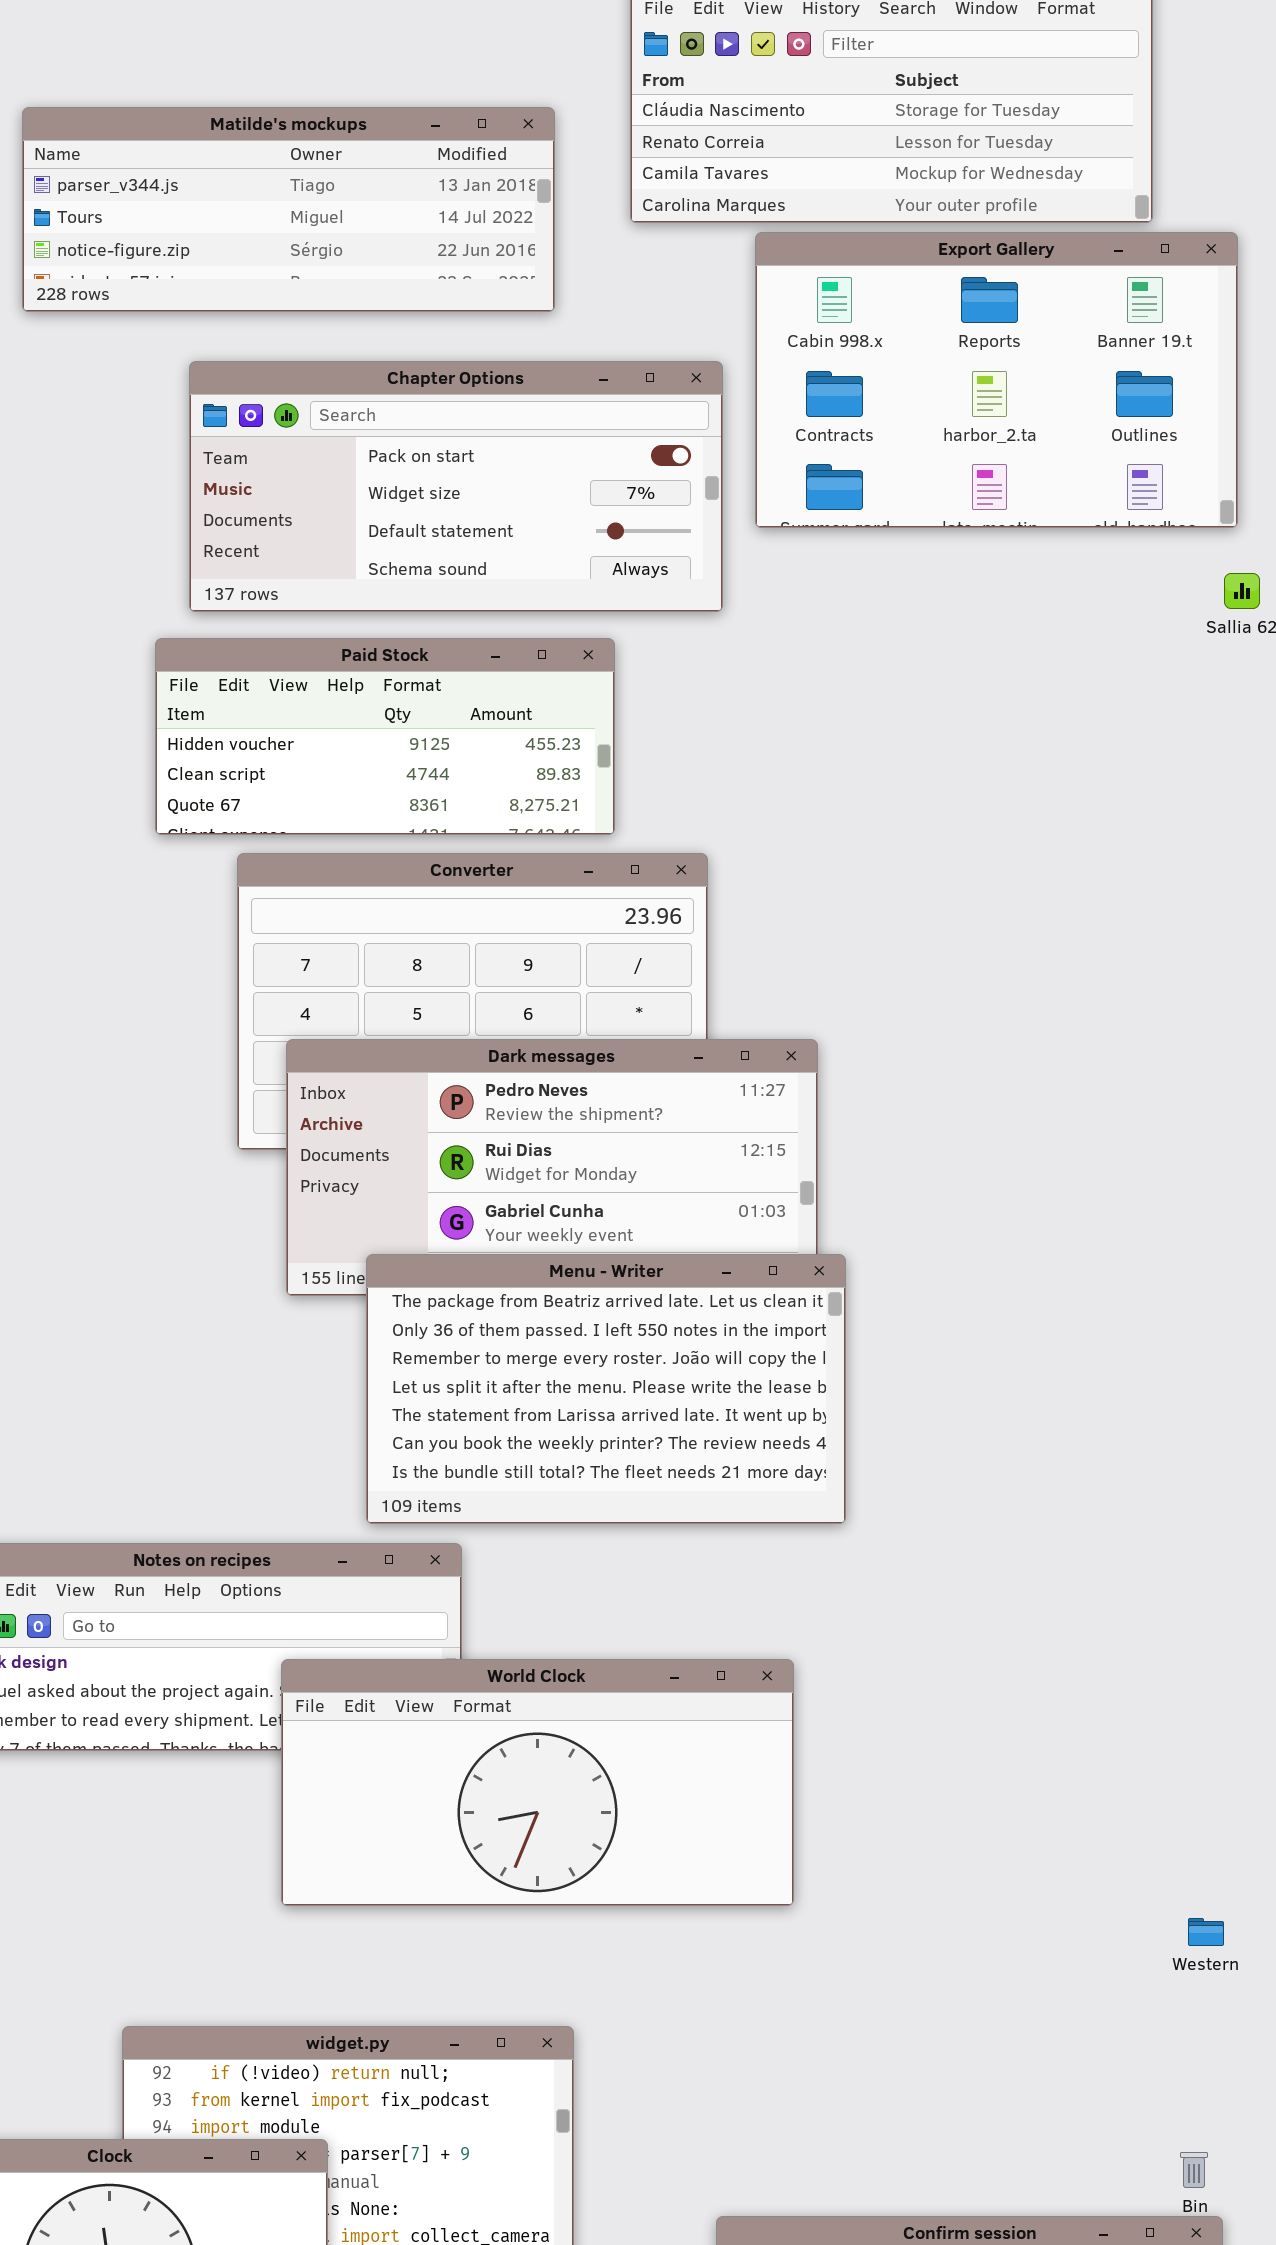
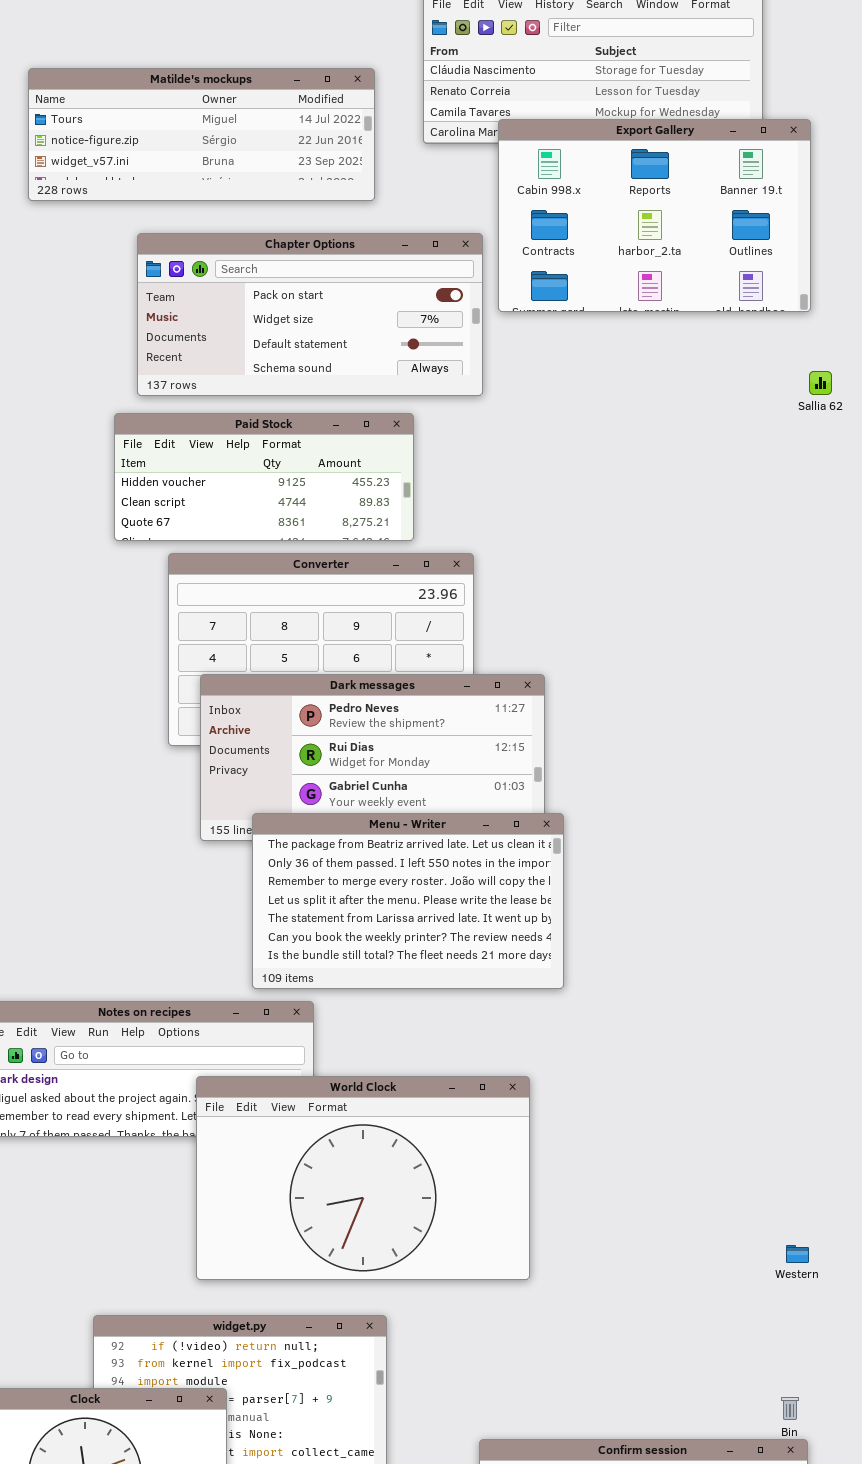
Matilde's mockups: [22,107,555,312] -> [28,68,375,201], scrolled down 1 row
Export Gallery: [755,232,1238,528] -> [498,119,811,312], moved
World Clock: [281,1659,794,1906] -> [196,1076,530,1280], resized

